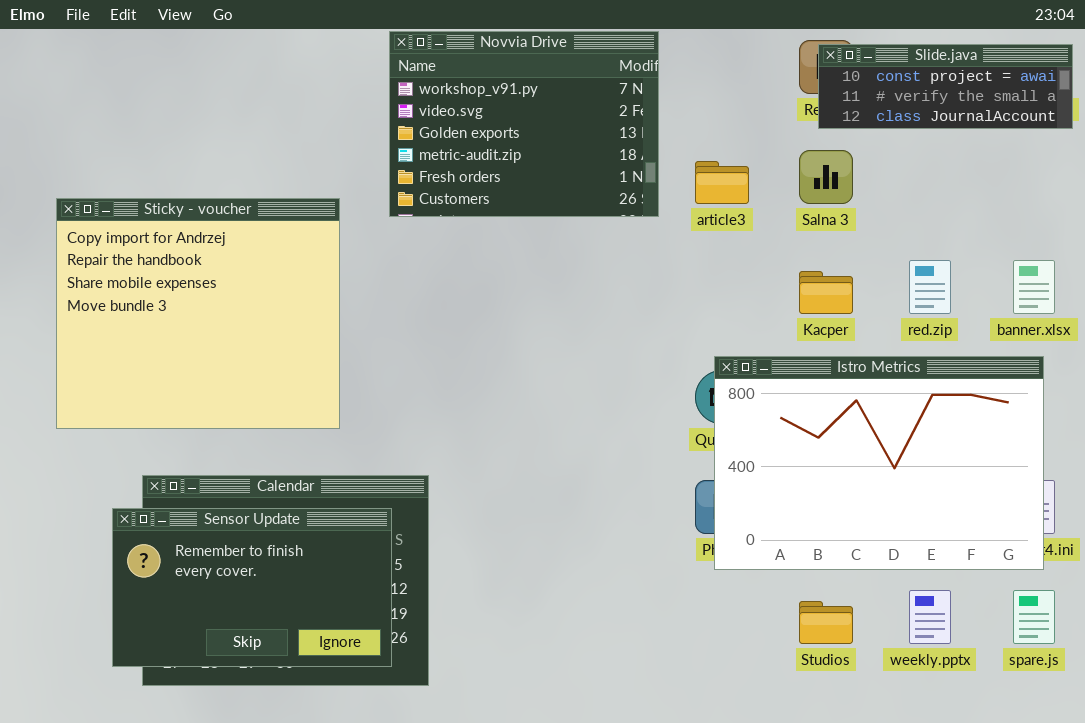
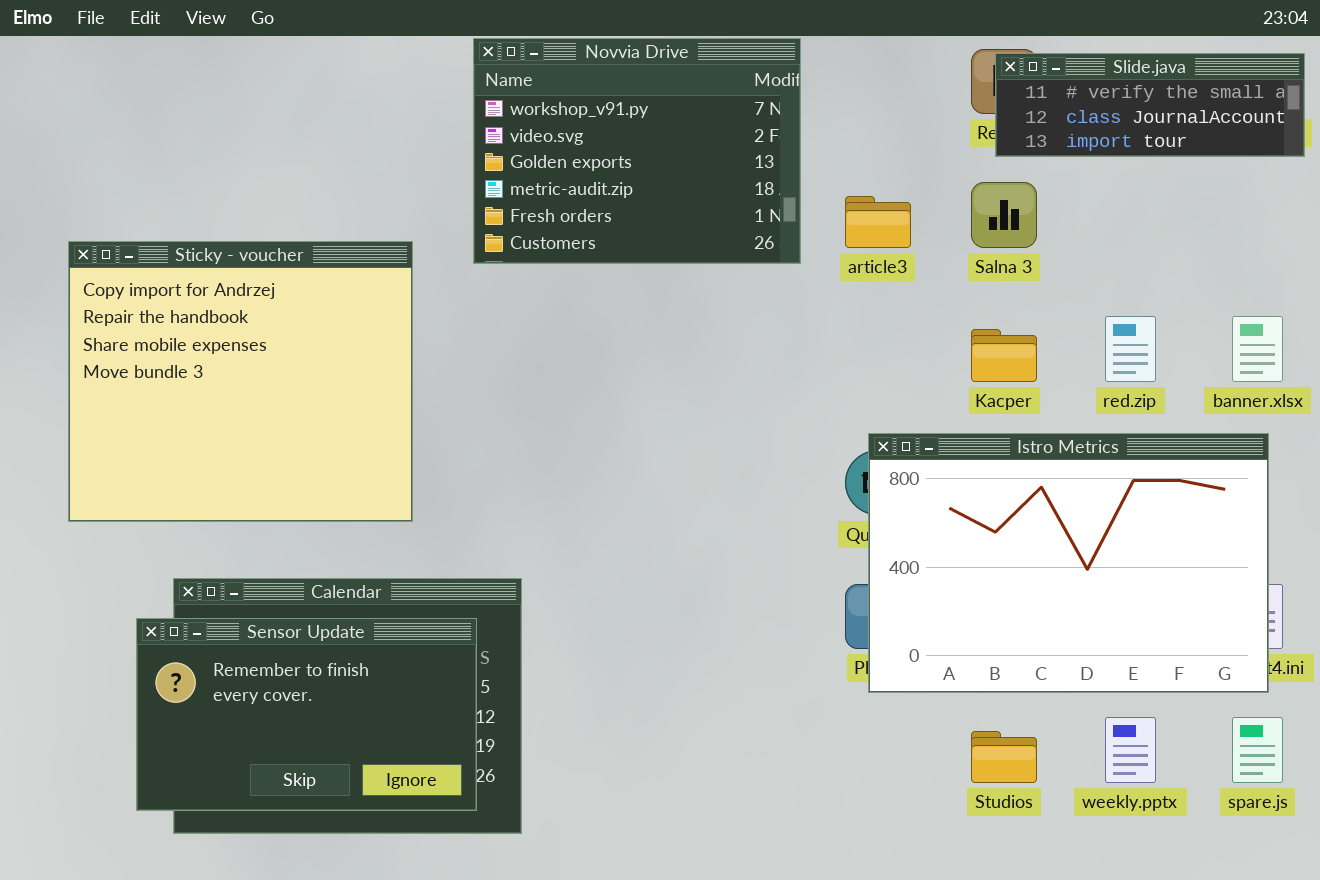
Slide.java: [818,44,1073,129] -> [995,53,1305,157], scrolled down 1 row

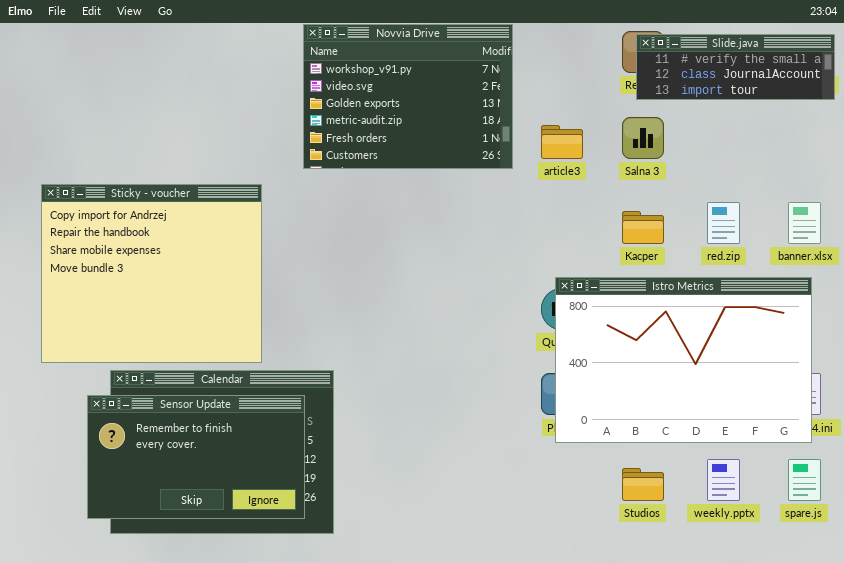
Sticky - voucher: [68,241,413,522] -> [41,184,262,363], moved

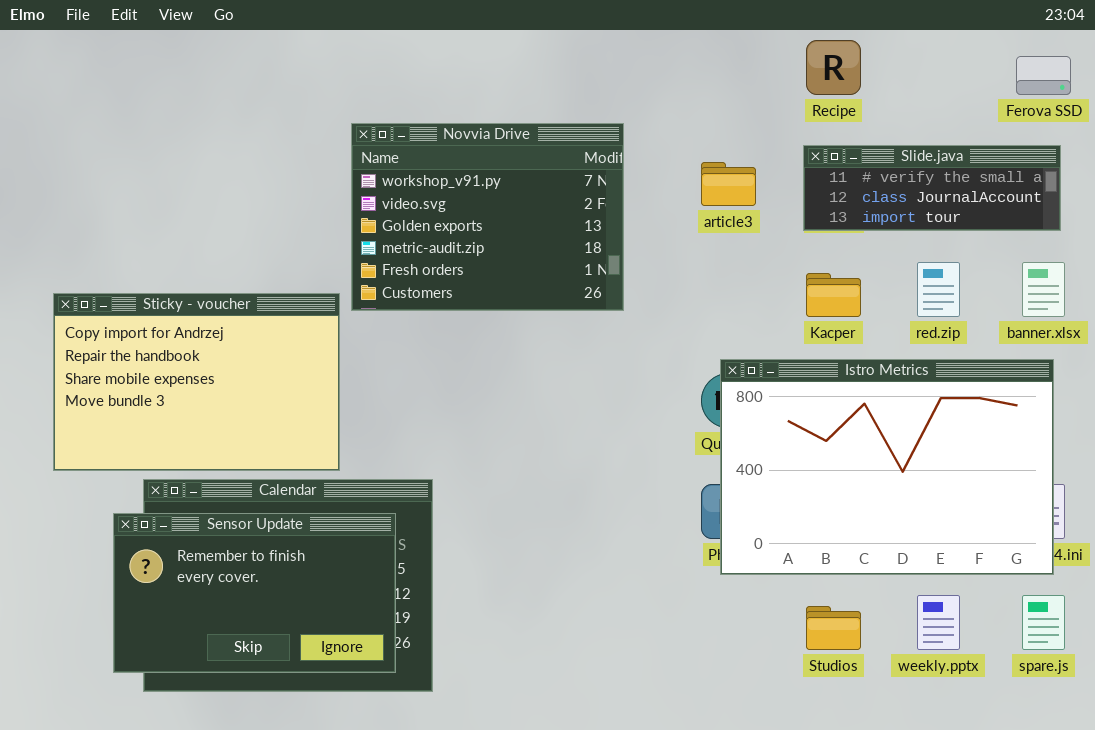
Novvia Drive: [303,24,513,169] -> [351,123,624,311], moved
Slide.java: [636,34,835,100] -> [803,145,1061,231], moved
Sticky - voucher: [41,184,262,363] -> [53,293,340,471], resized

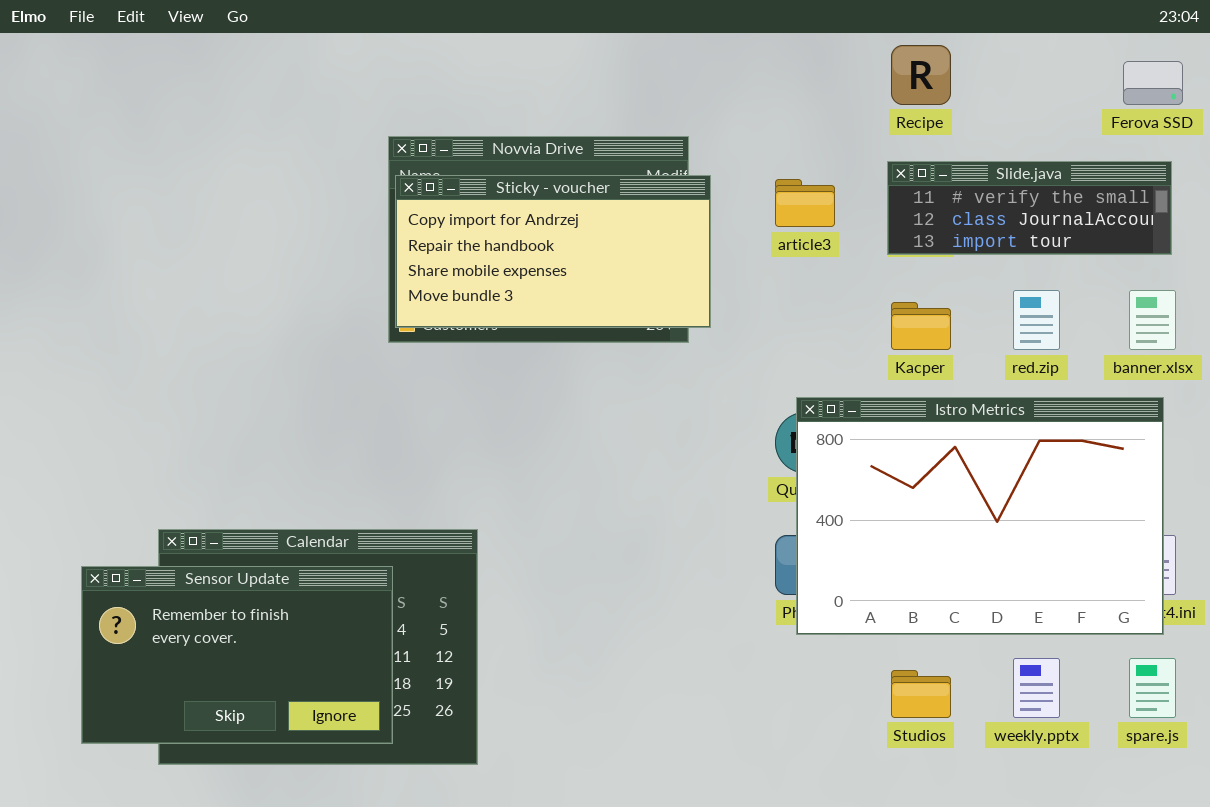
Sticky - voucher: [53,293,340,471] -> [395,175,711,328], moved, resized
Sensor Update: [113,513,396,673] -> [81,566,393,744], moved

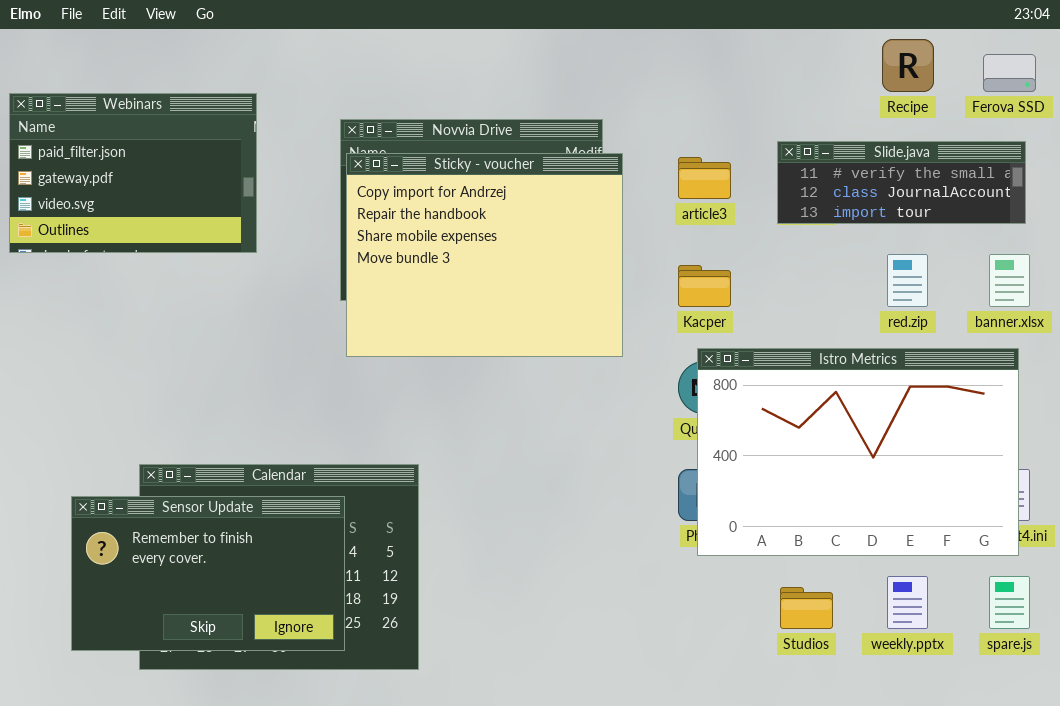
Recipe: [891,45,951,105] -> [882,39,934,92], moved
Webinars: none -> [9,93,257,253], opened
Sticky - voucher: [395,175,711,328] -> [346,153,623,357], resized
Kacper: [891,302,951,350] -> [678,265,731,307], moved

